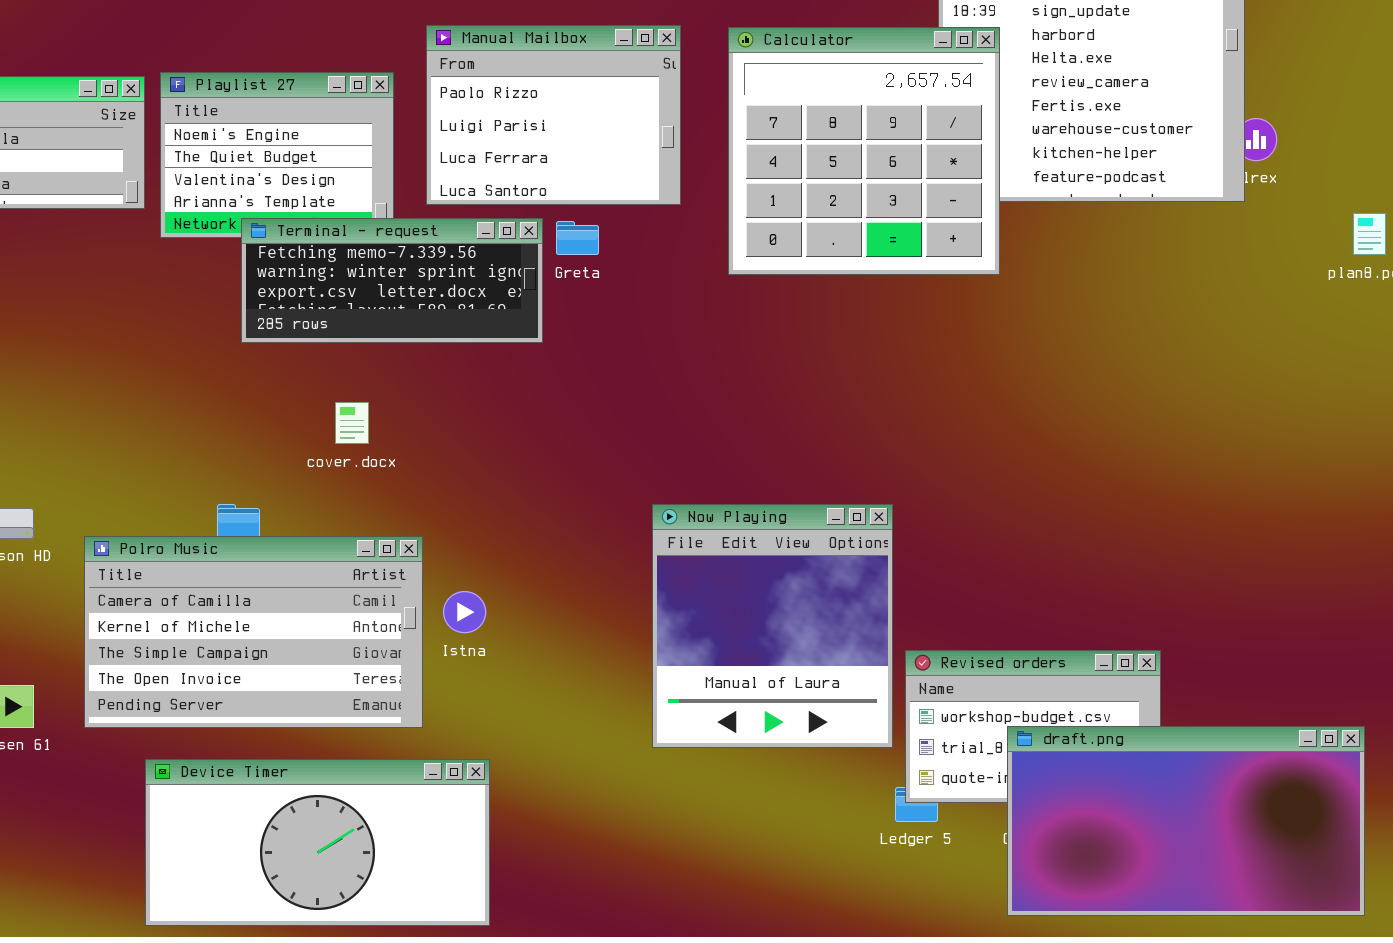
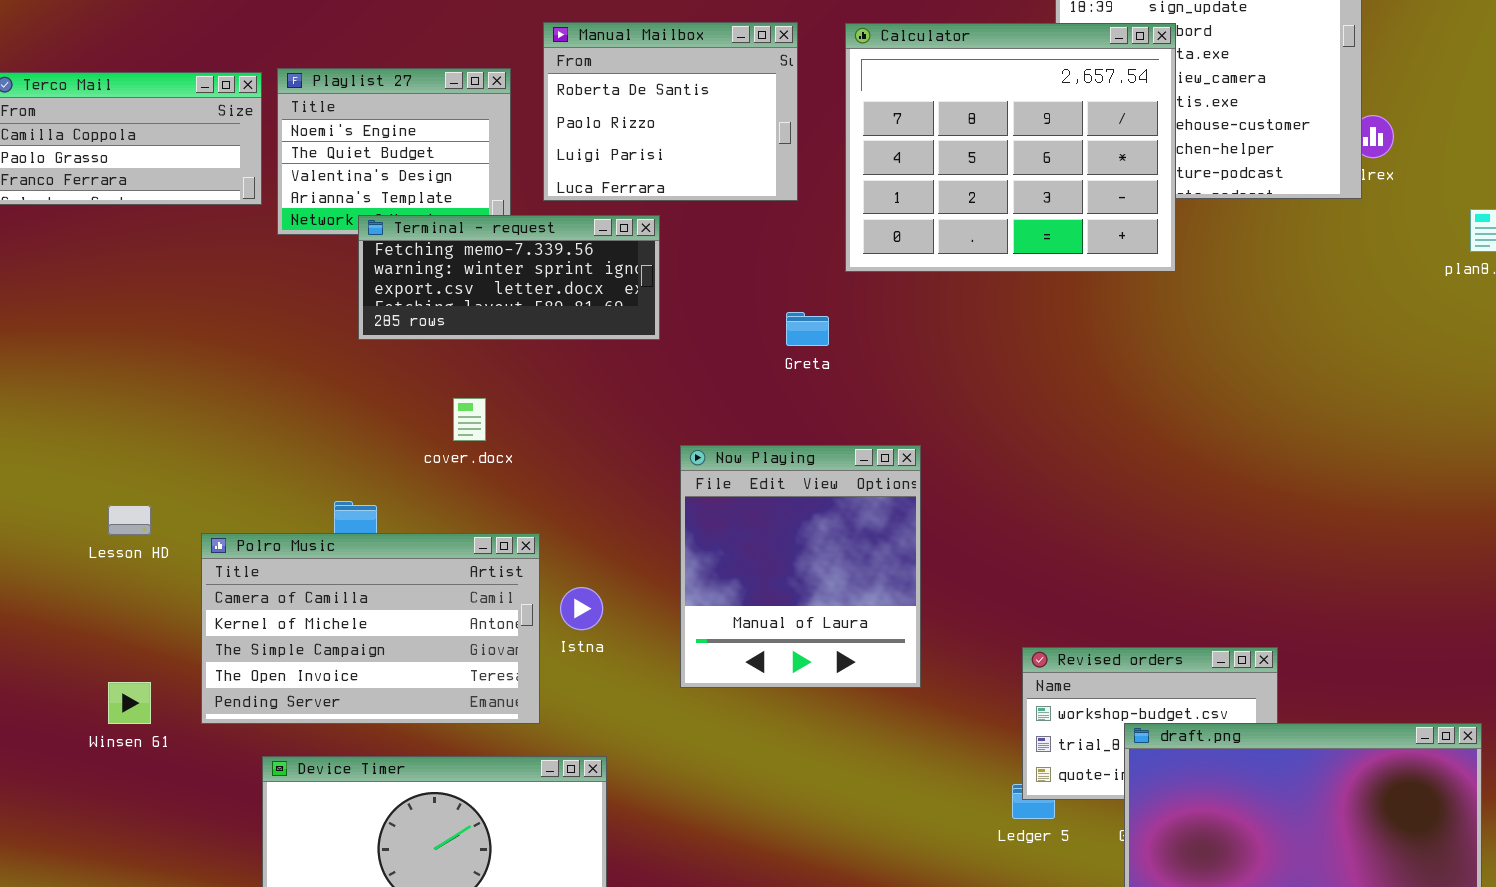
Manual Mailbox: [426,25,681,205] -> [543,22,798,201], scrolled up 1 row
Calculator: [728,27,1000,275] -> [845,23,1176,272], resized
Greta: [556,221,599,255] -> [786,312,829,346], moved
Now Playing: [652,504,893,748] -> [680,445,921,688], moved

